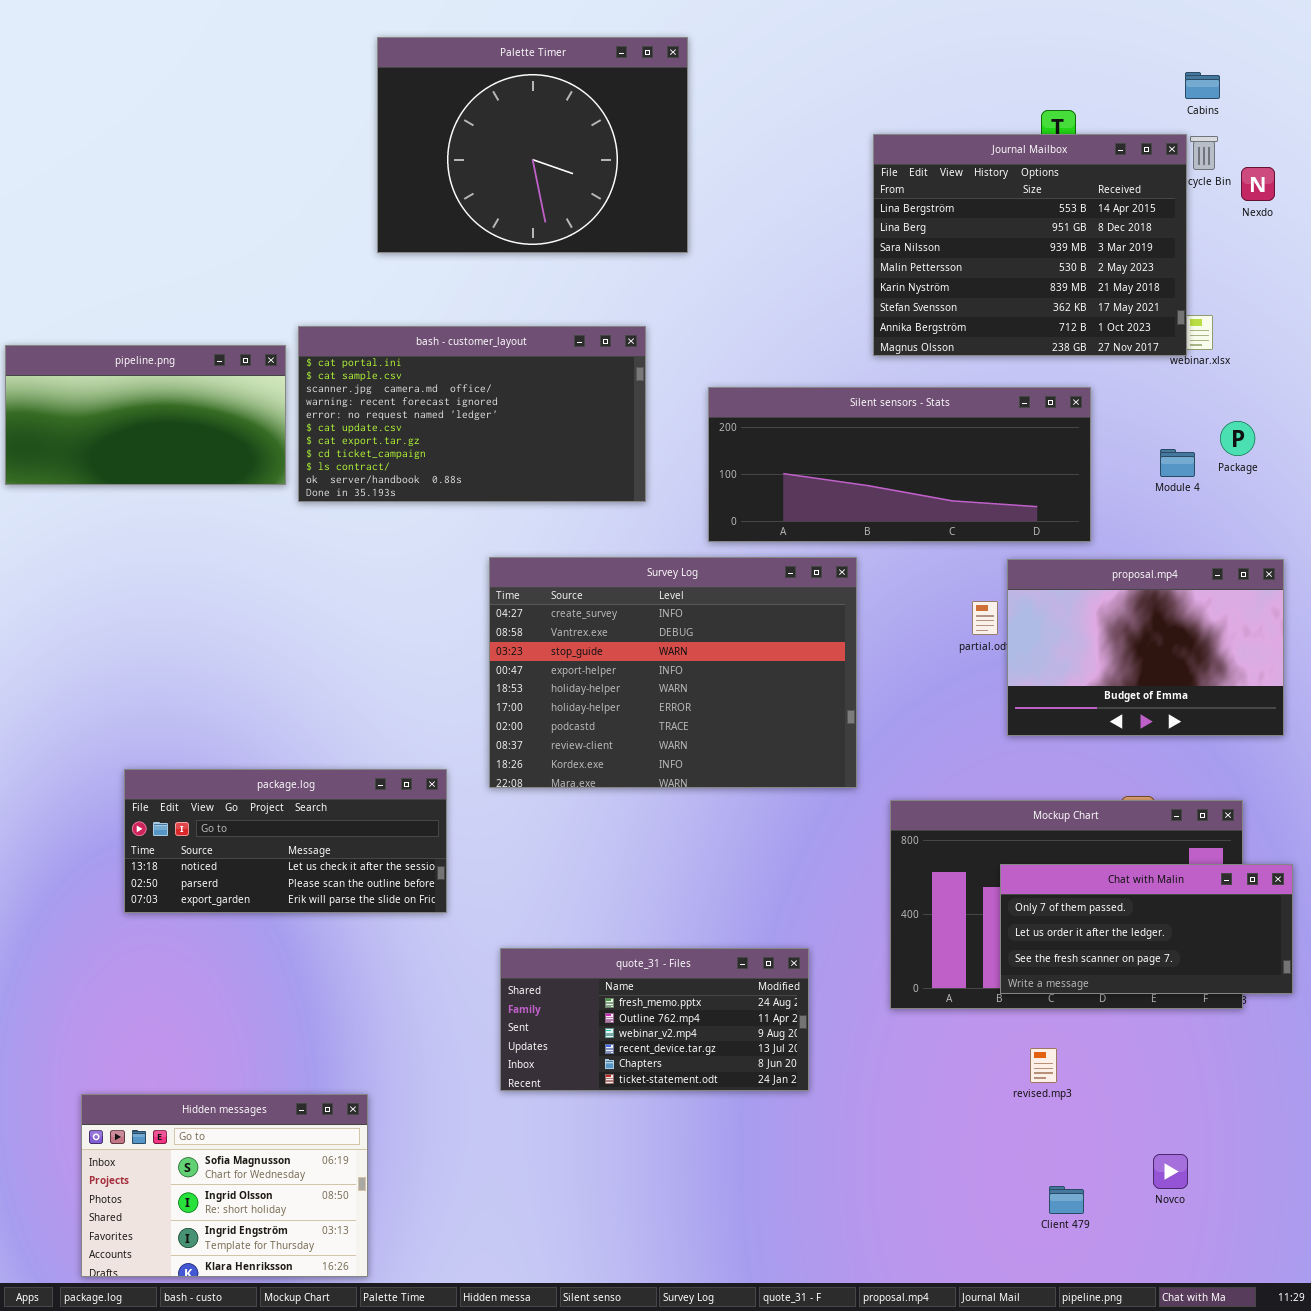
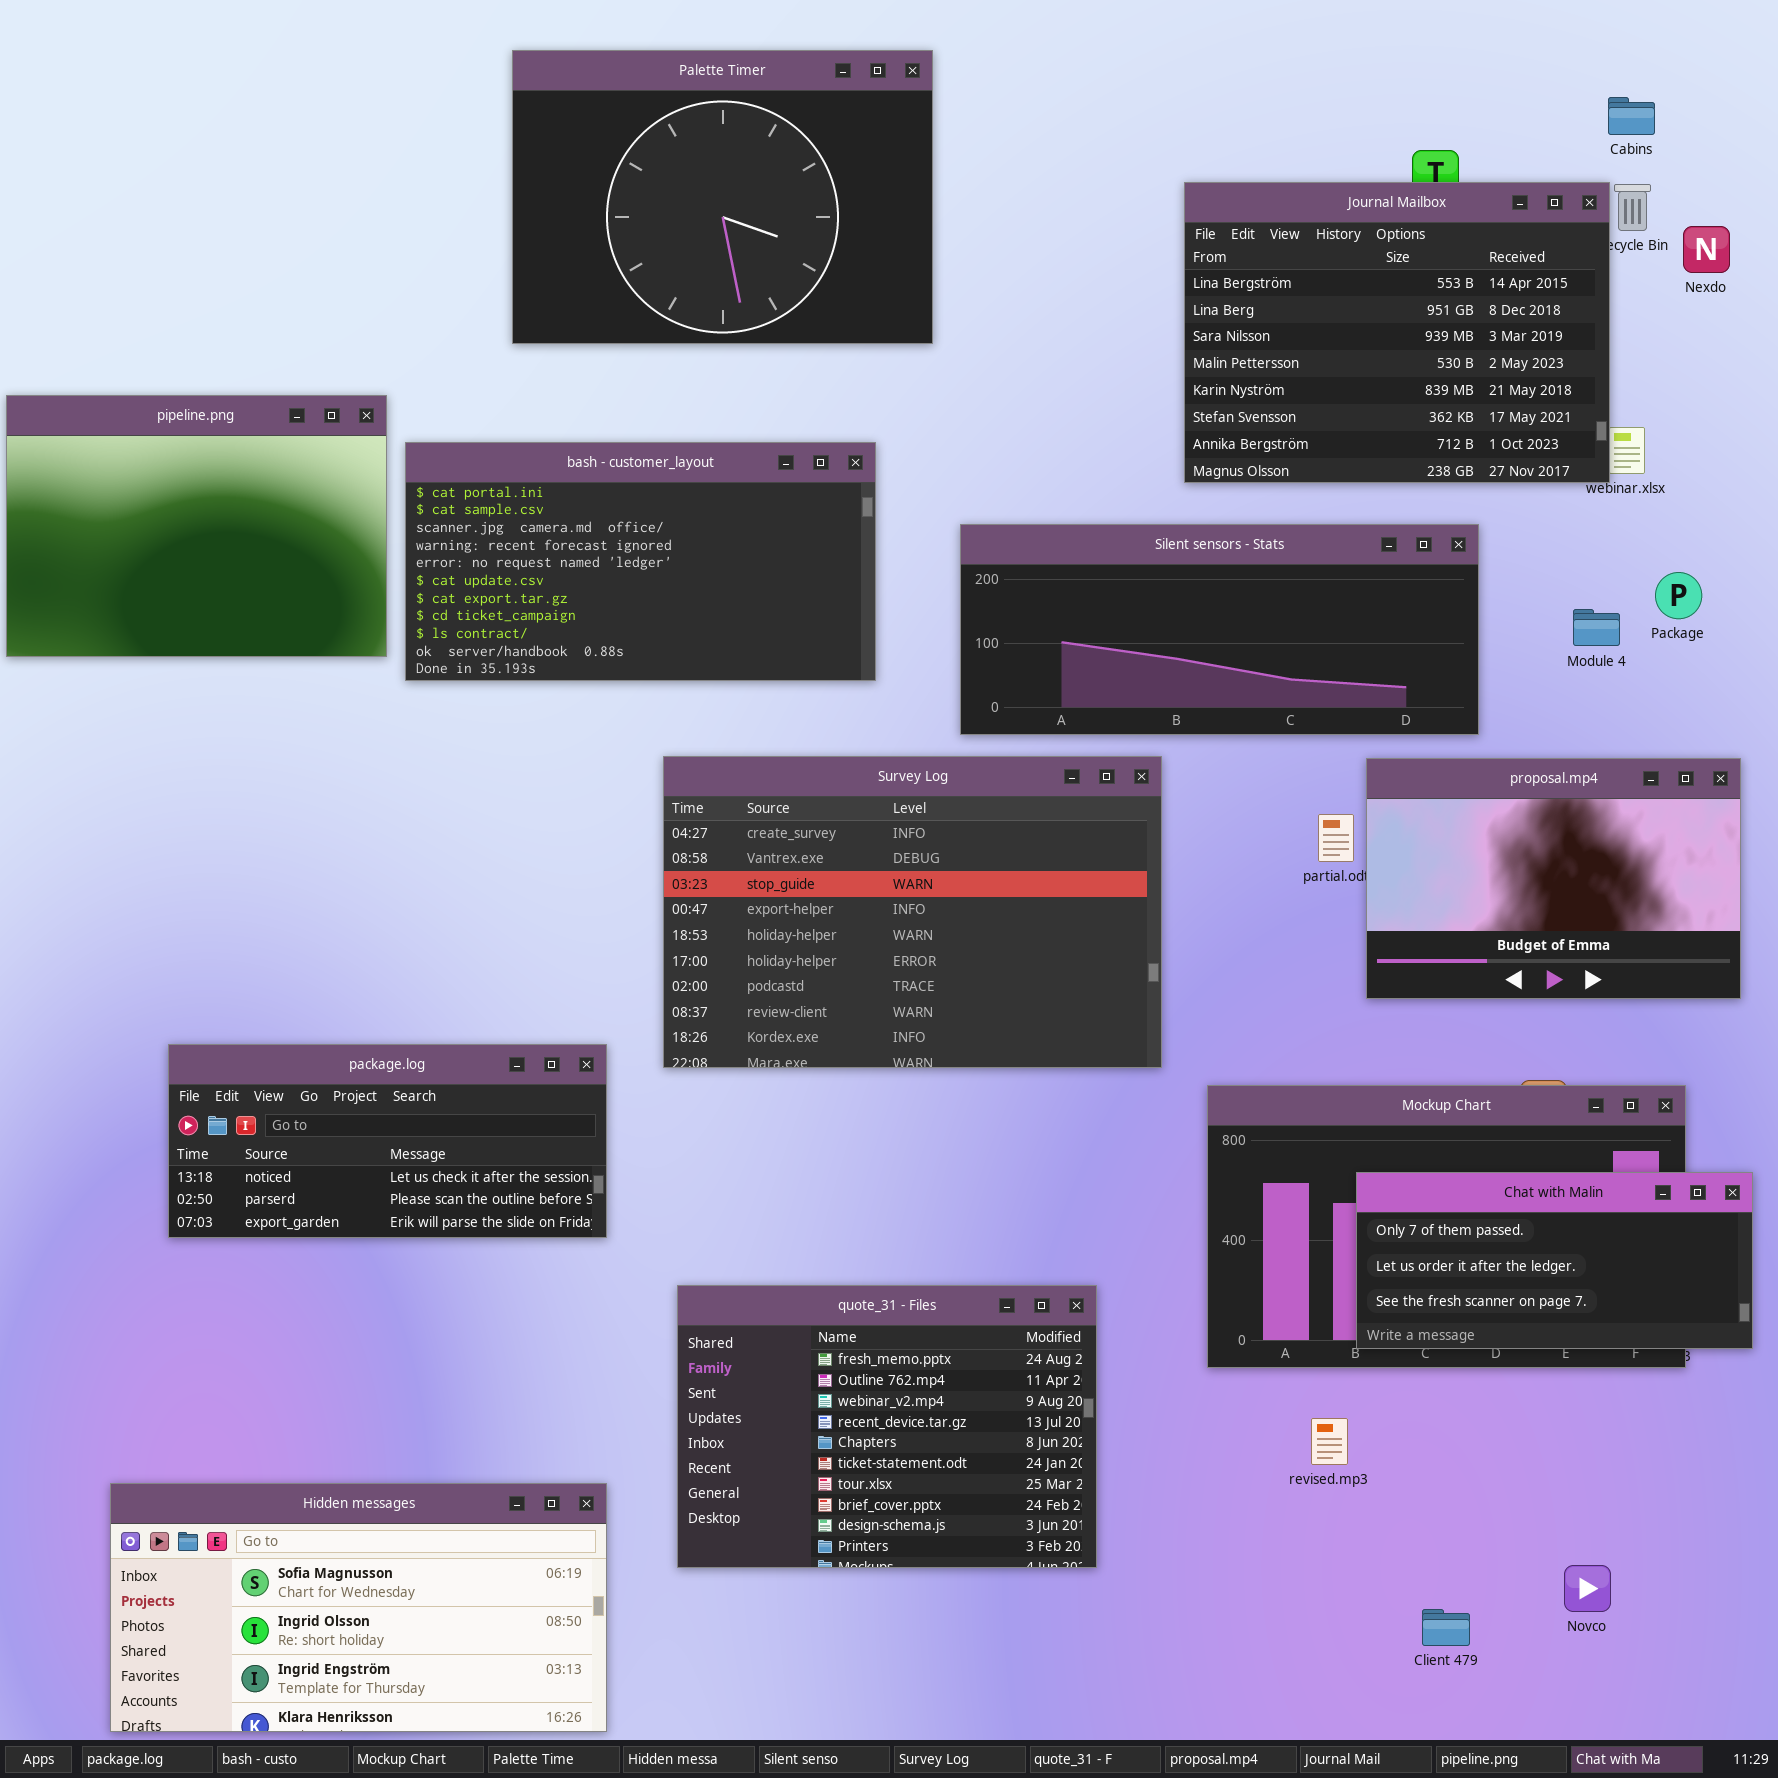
pipeline.png: [5,345,286,485] -> [6,395,387,657], resized
quote_31 - Files: [500,948,809,1091] -> [677,1285,1097,1568], resized
revised.mp3: [1030,1048,1057,1083] -> [1311,1418,1348,1465], moved
Hidden messages: [81,1094,368,1277] -> [110,1483,607,1732], resized

